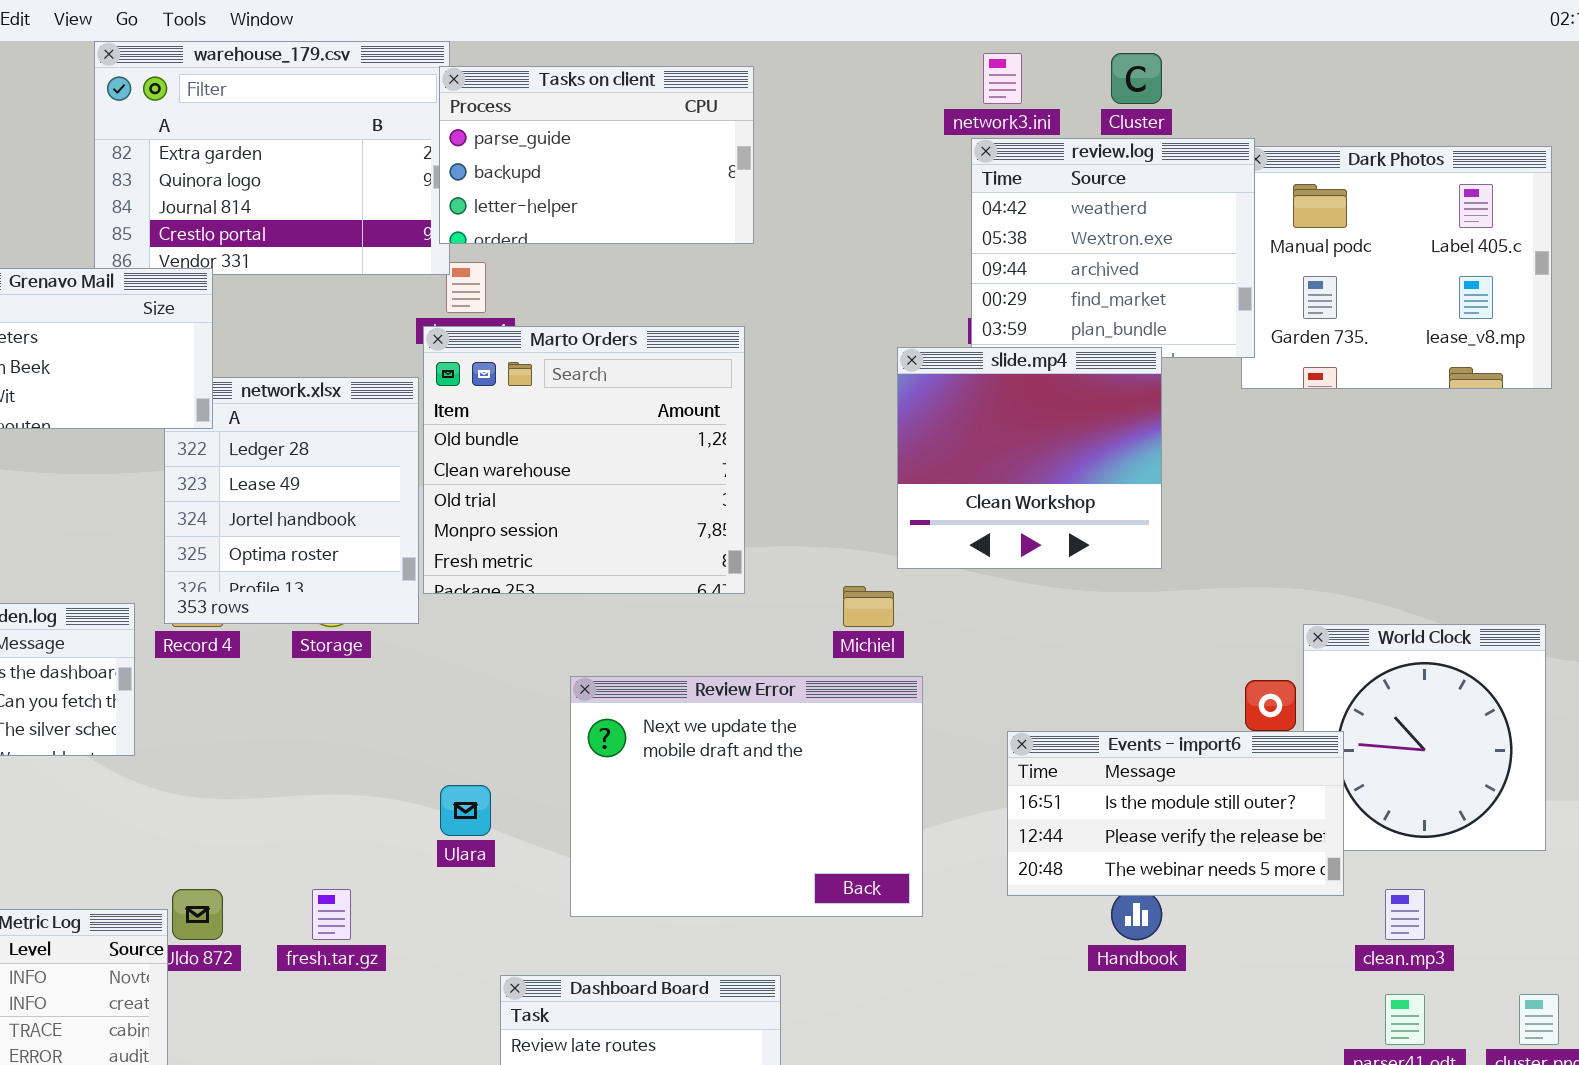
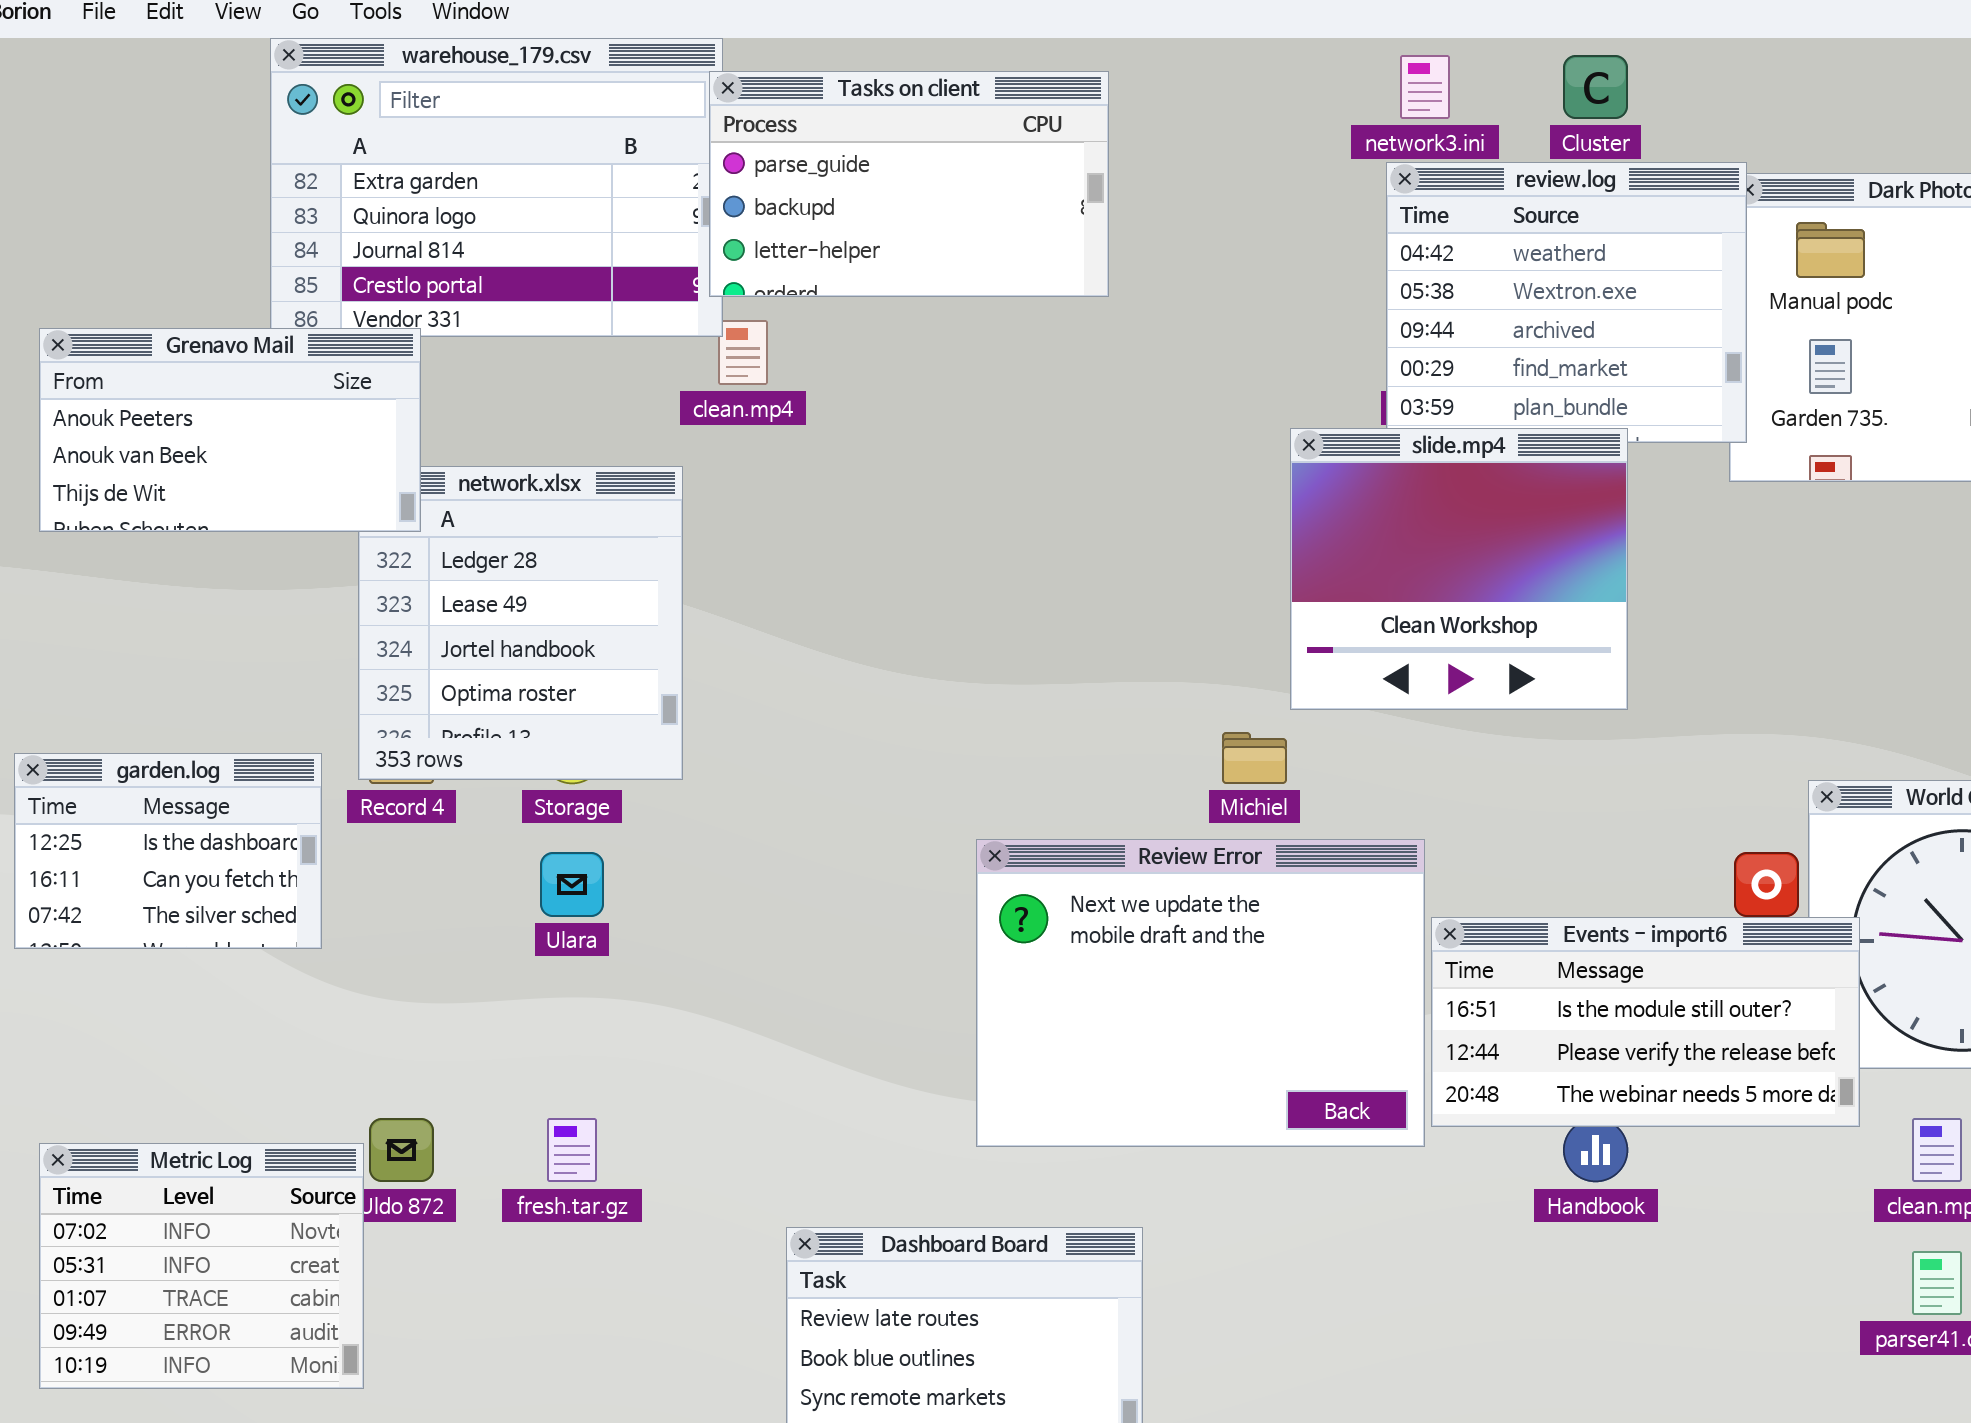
Marto Orders: [423,326,745,594] -> none, closed
Review Error: [570,676,923,917] -> [976,839,1425,1147], moved
Ulara: [440,785,491,836] -> [540,852,604,917], moved

